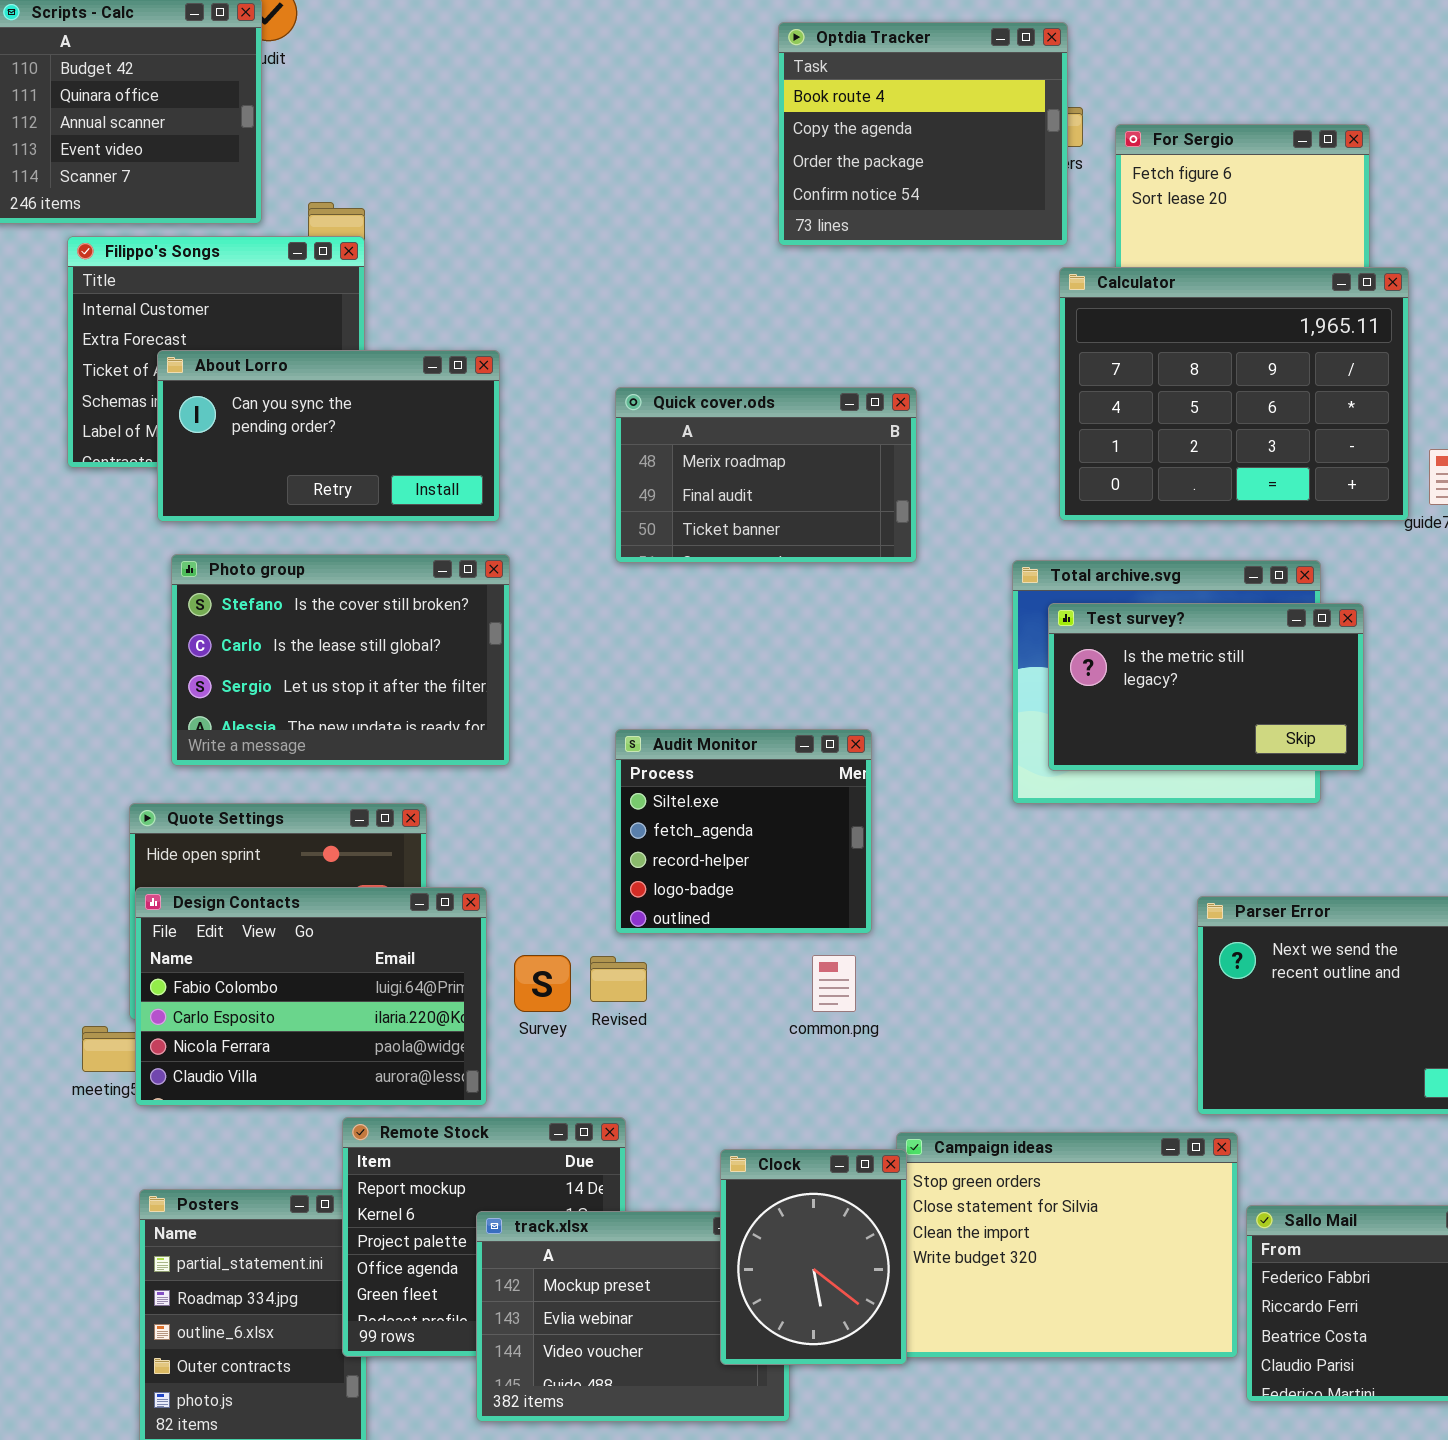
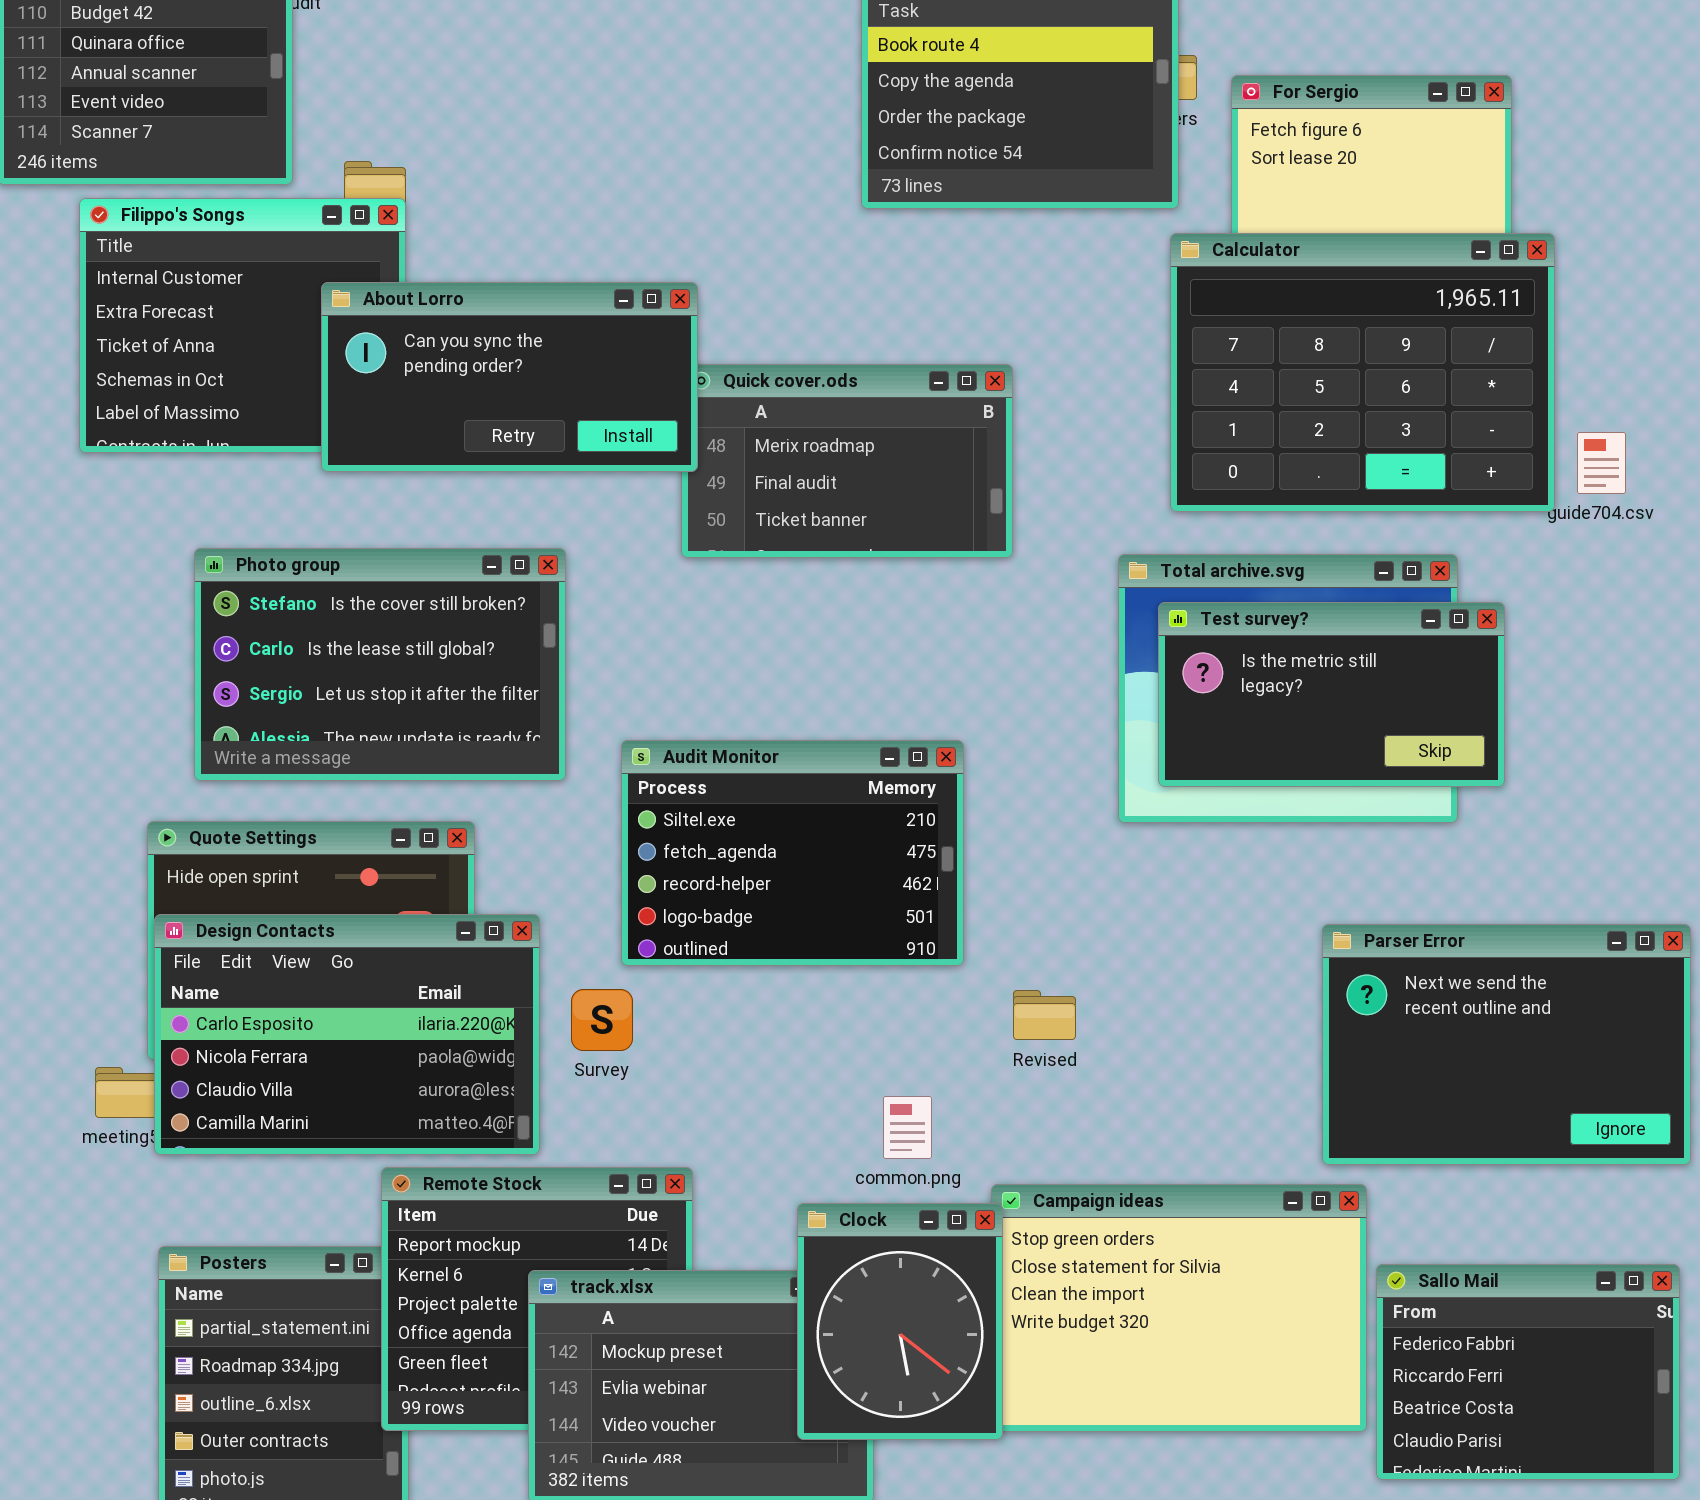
About Lorro: [157,350,500,522] -> [321,282,698,472], moved
Audit Monitor: [615,729,872,934] -> [621,740,964,966], resized
Design Contacts: [135,887,487,1106] -> [154,914,540,1155], scrolled down 1 row
common.png: [812,955,856,1012] -> [883,1096,932,1159], moved
Revised: [590,956,647,1002] -> [1013,990,1076,1040], moved

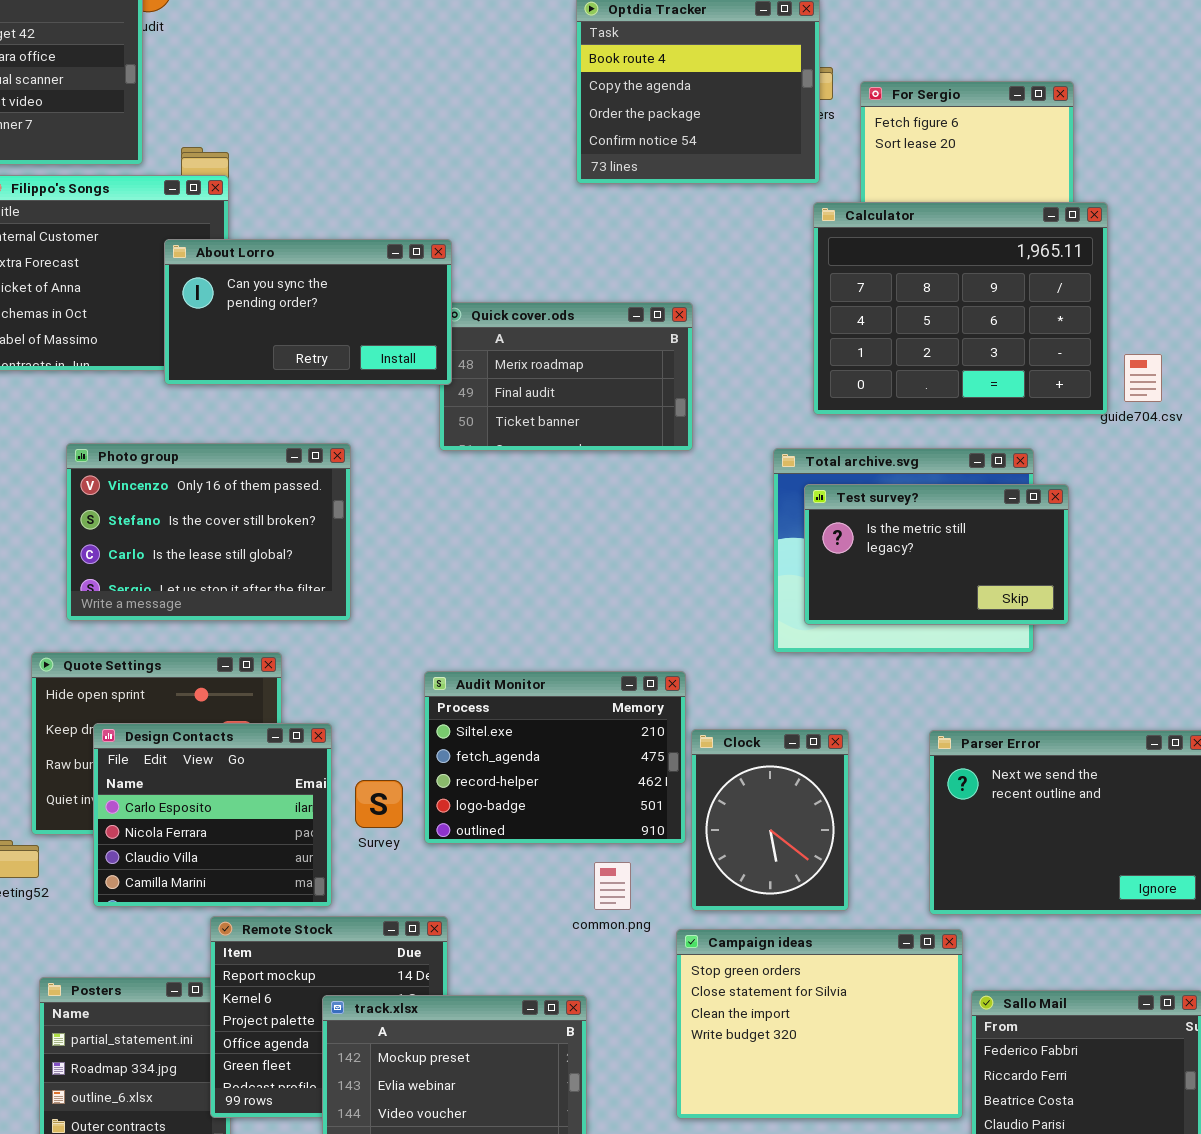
Photo group: [194,548,566,781] -> [66,443,351,621], scrolled up 1 row
Audit Monitor: [621,740,964,966] -> [424,671,686,844], moved
Design Contacts: [154,914,540,1155] -> [93,723,332,907], resized
Clock: [797,1203,1003,1440] -> [691,729,849,911], moved

